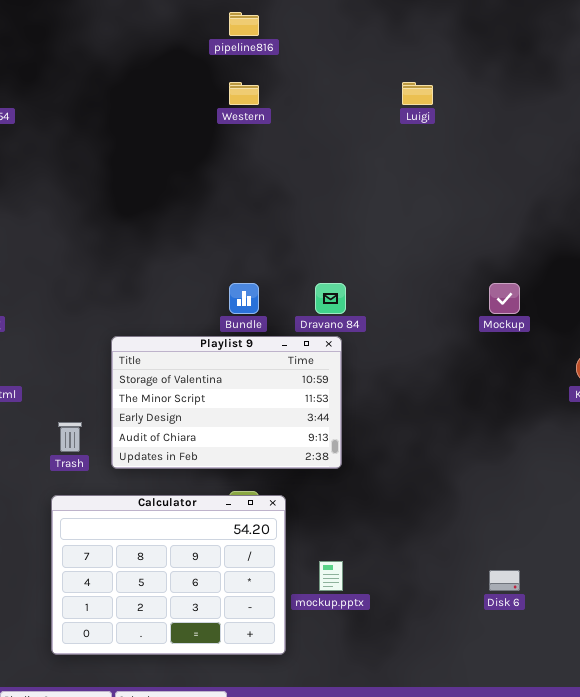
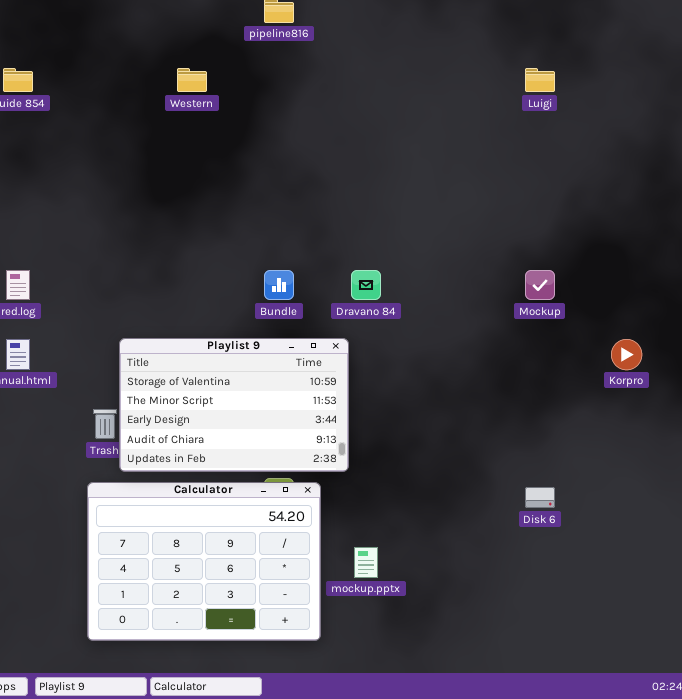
Western: [229,82,259,105] -> [177,68,207,92], moved
Luigi: [402,82,433,105] -> [525,68,555,92], moved
Playlist 9: [111,336,342,469] -> [119,338,349,472], moved
Disk 6: [489,570,520,591] -> [525,487,555,508], moved

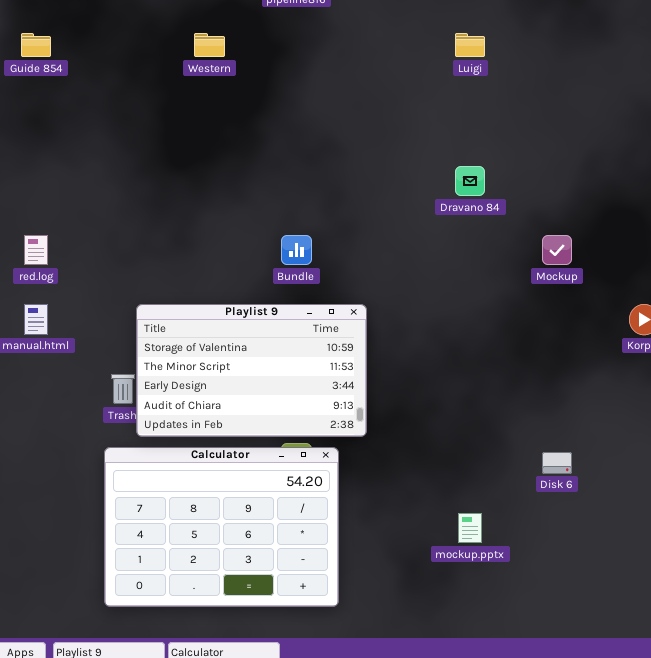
Luigi: [525,68,555,92] -> [455,33,485,57], moved
Dravano 84: [351,270,381,300] -> [455,166,485,196], moved
mockup.pptx: [354,547,378,578] -> [458,513,482,543], moved

